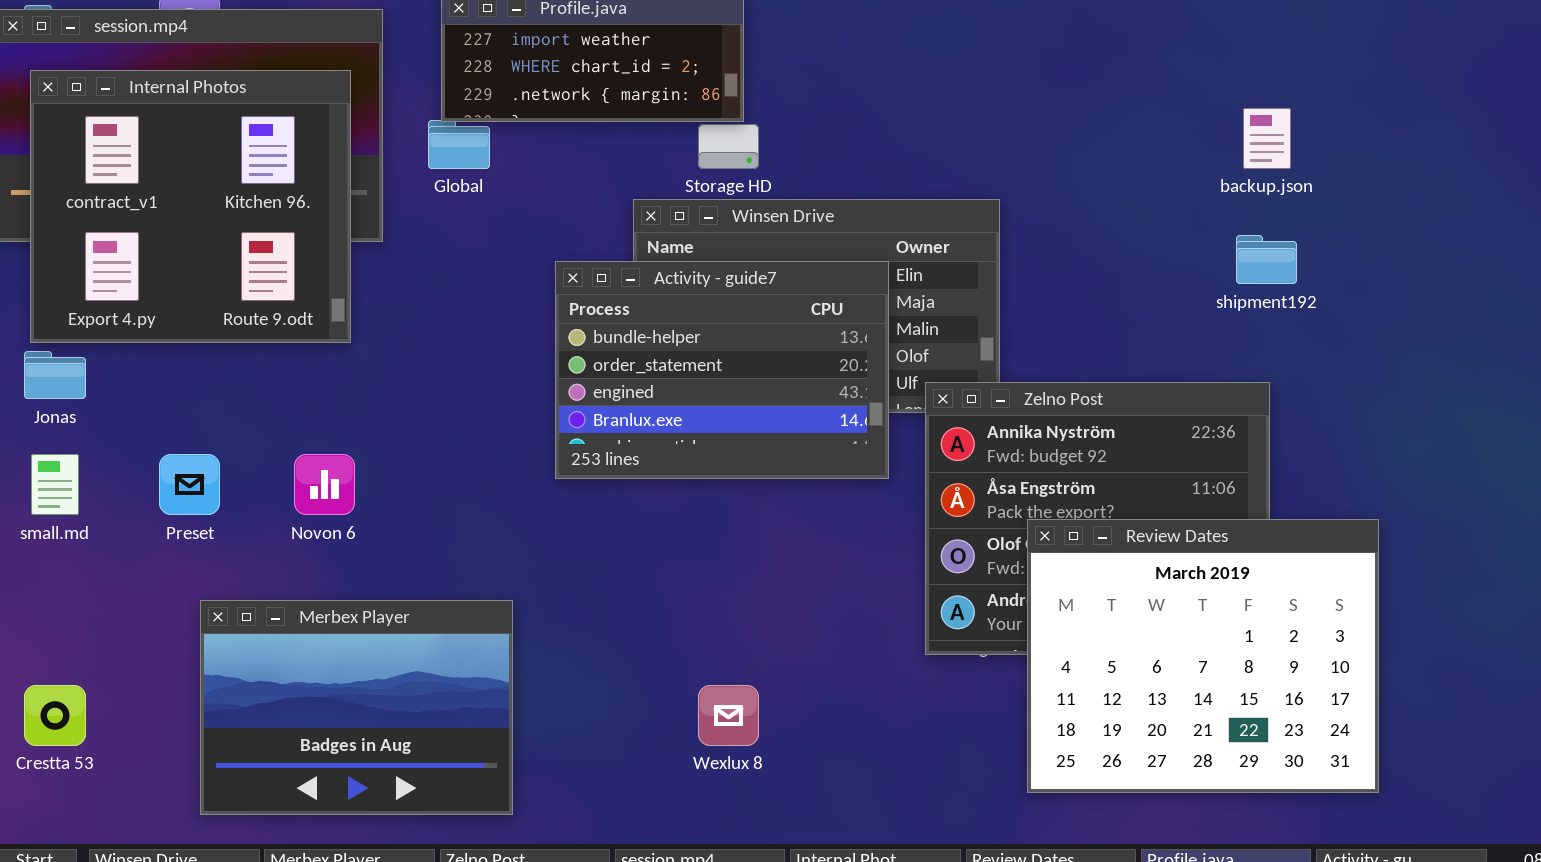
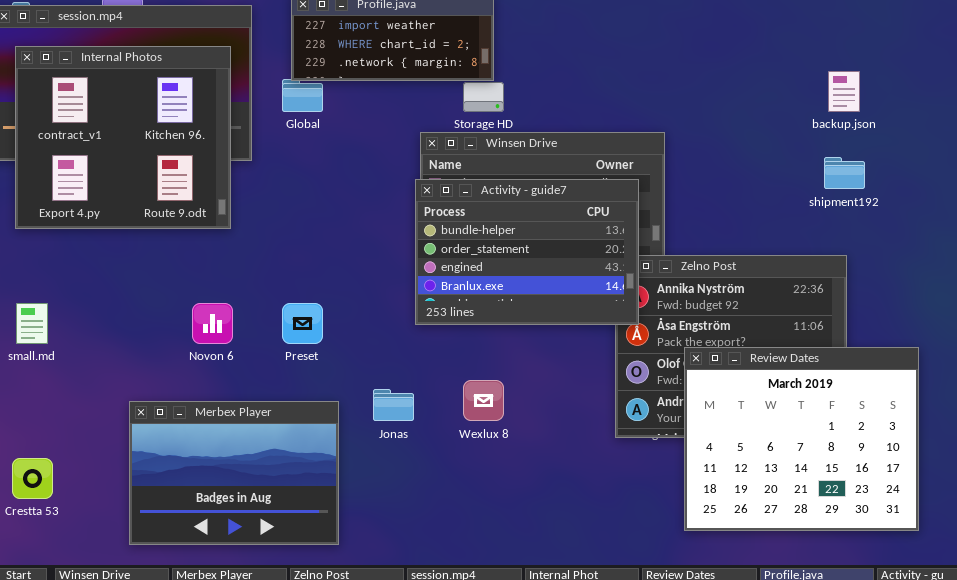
Activity - guide7: [555,261,889,479] -> [415,179,639,325], moved
Jonas: [24,351,86,399] -> [373,389,414,421], moved
Preset: [159,454,220,515] -> [282,303,323,344], moved
Wexlux 8: [698,685,759,746] -> [463,380,504,421], moved

